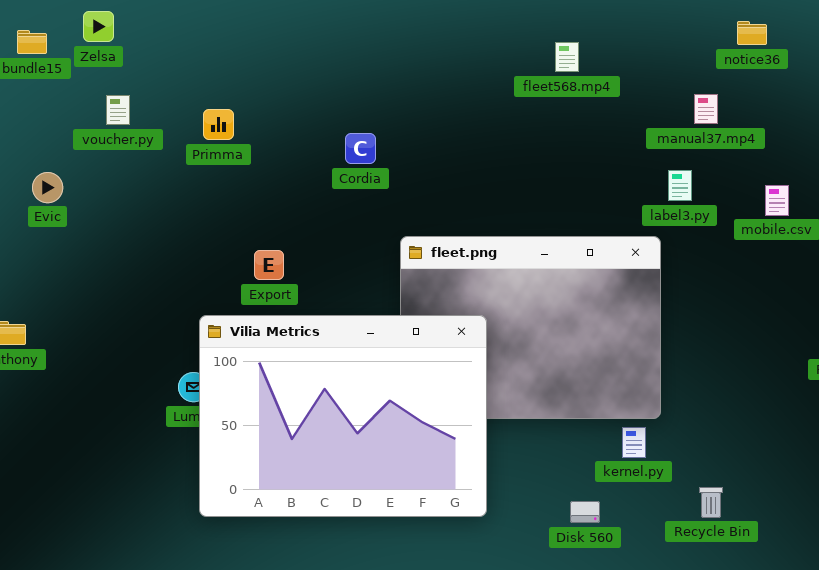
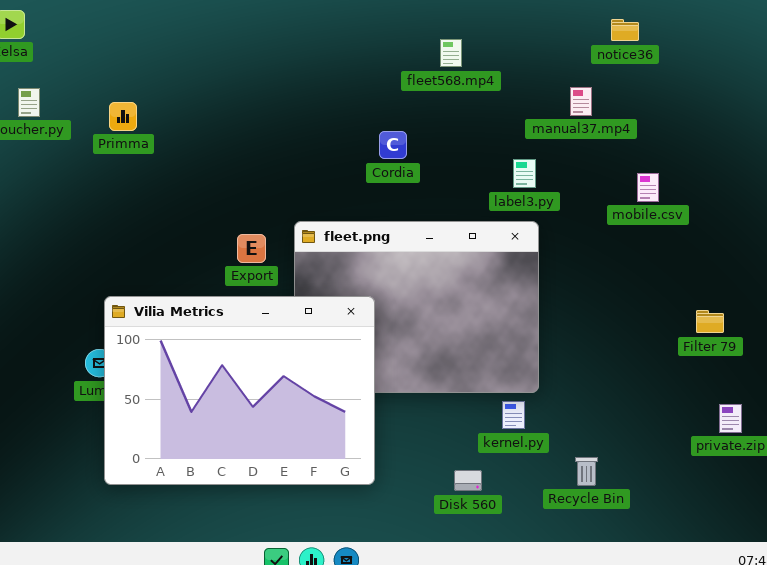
Cordia: [345,133,376,164] -> [379,131,407,159], moved
label3.py: [668,170,692,201] -> [513,159,536,188], moved
Export: [254,250,284,280] -> [237,234,266,263], moved

